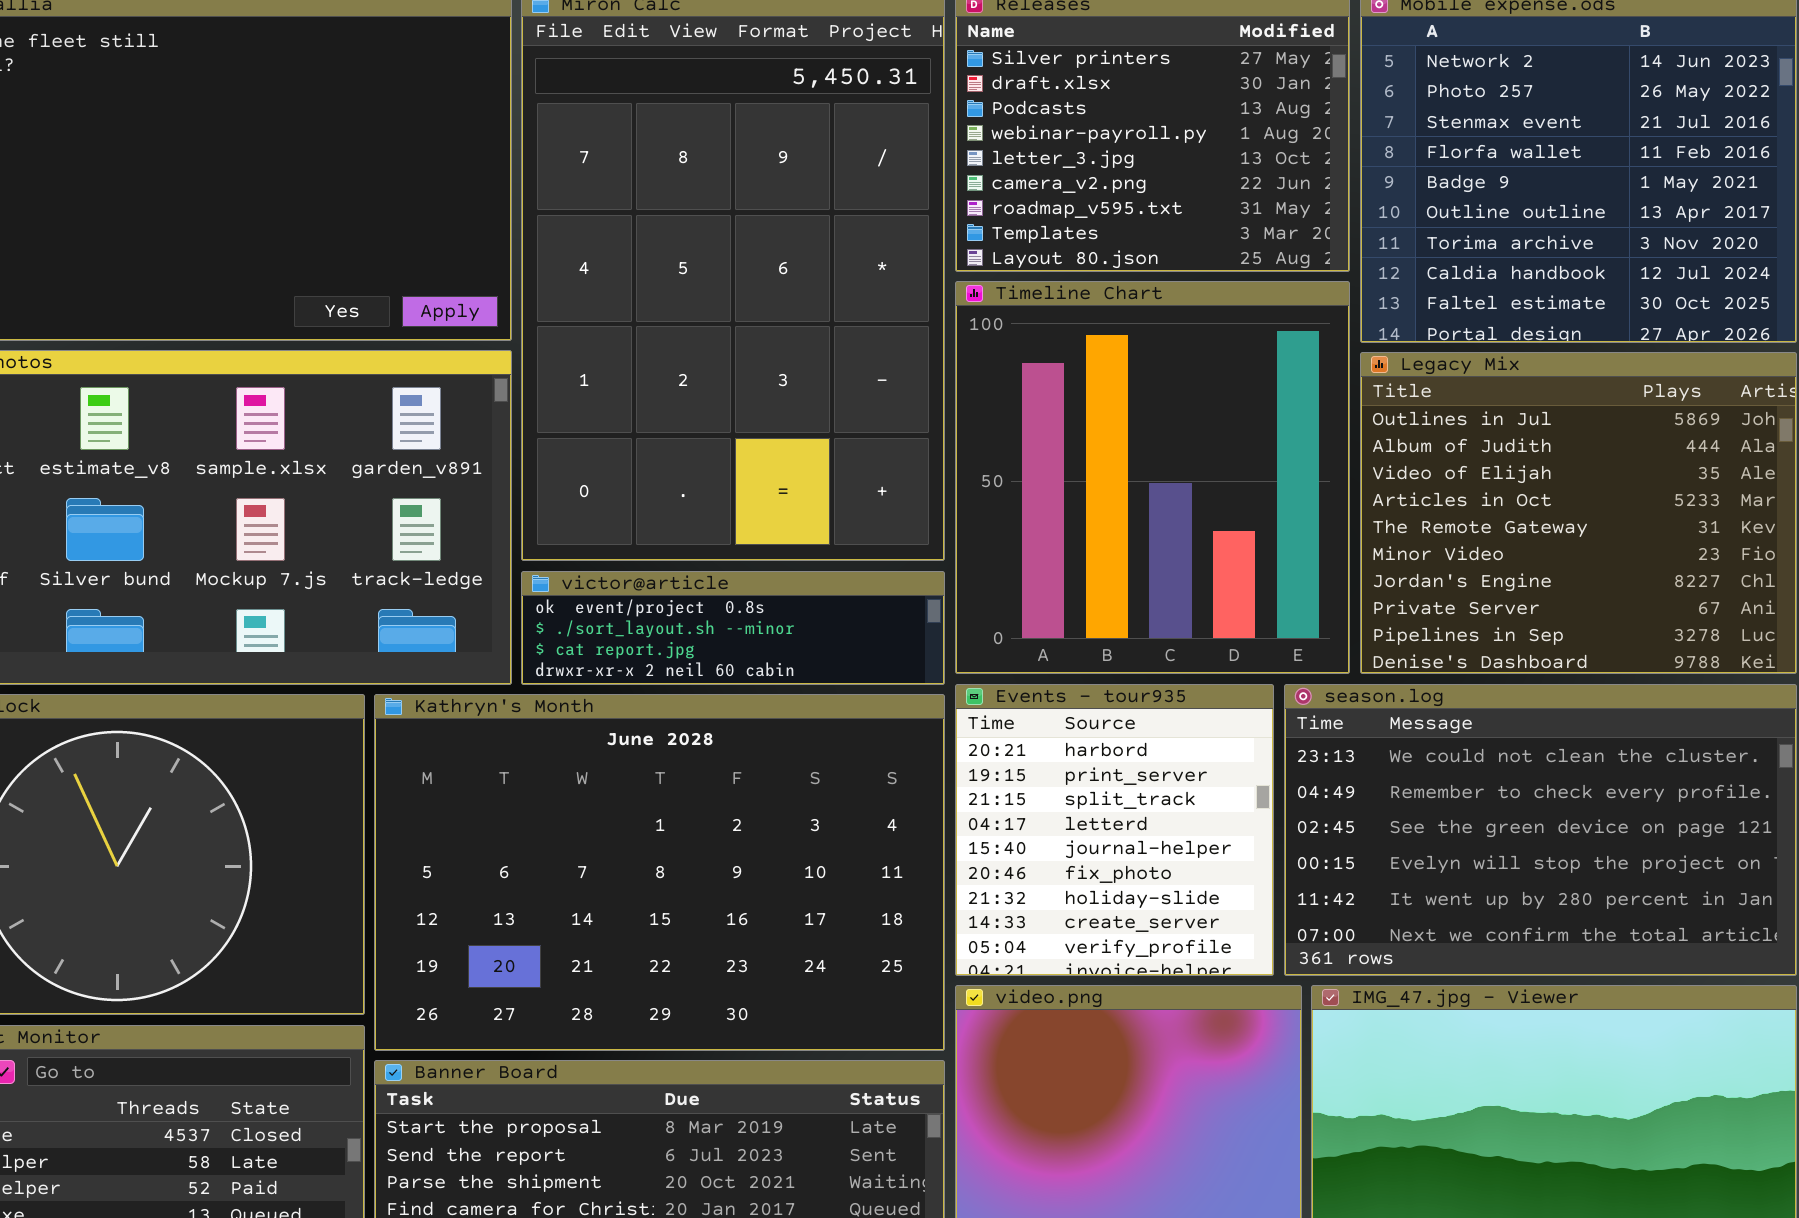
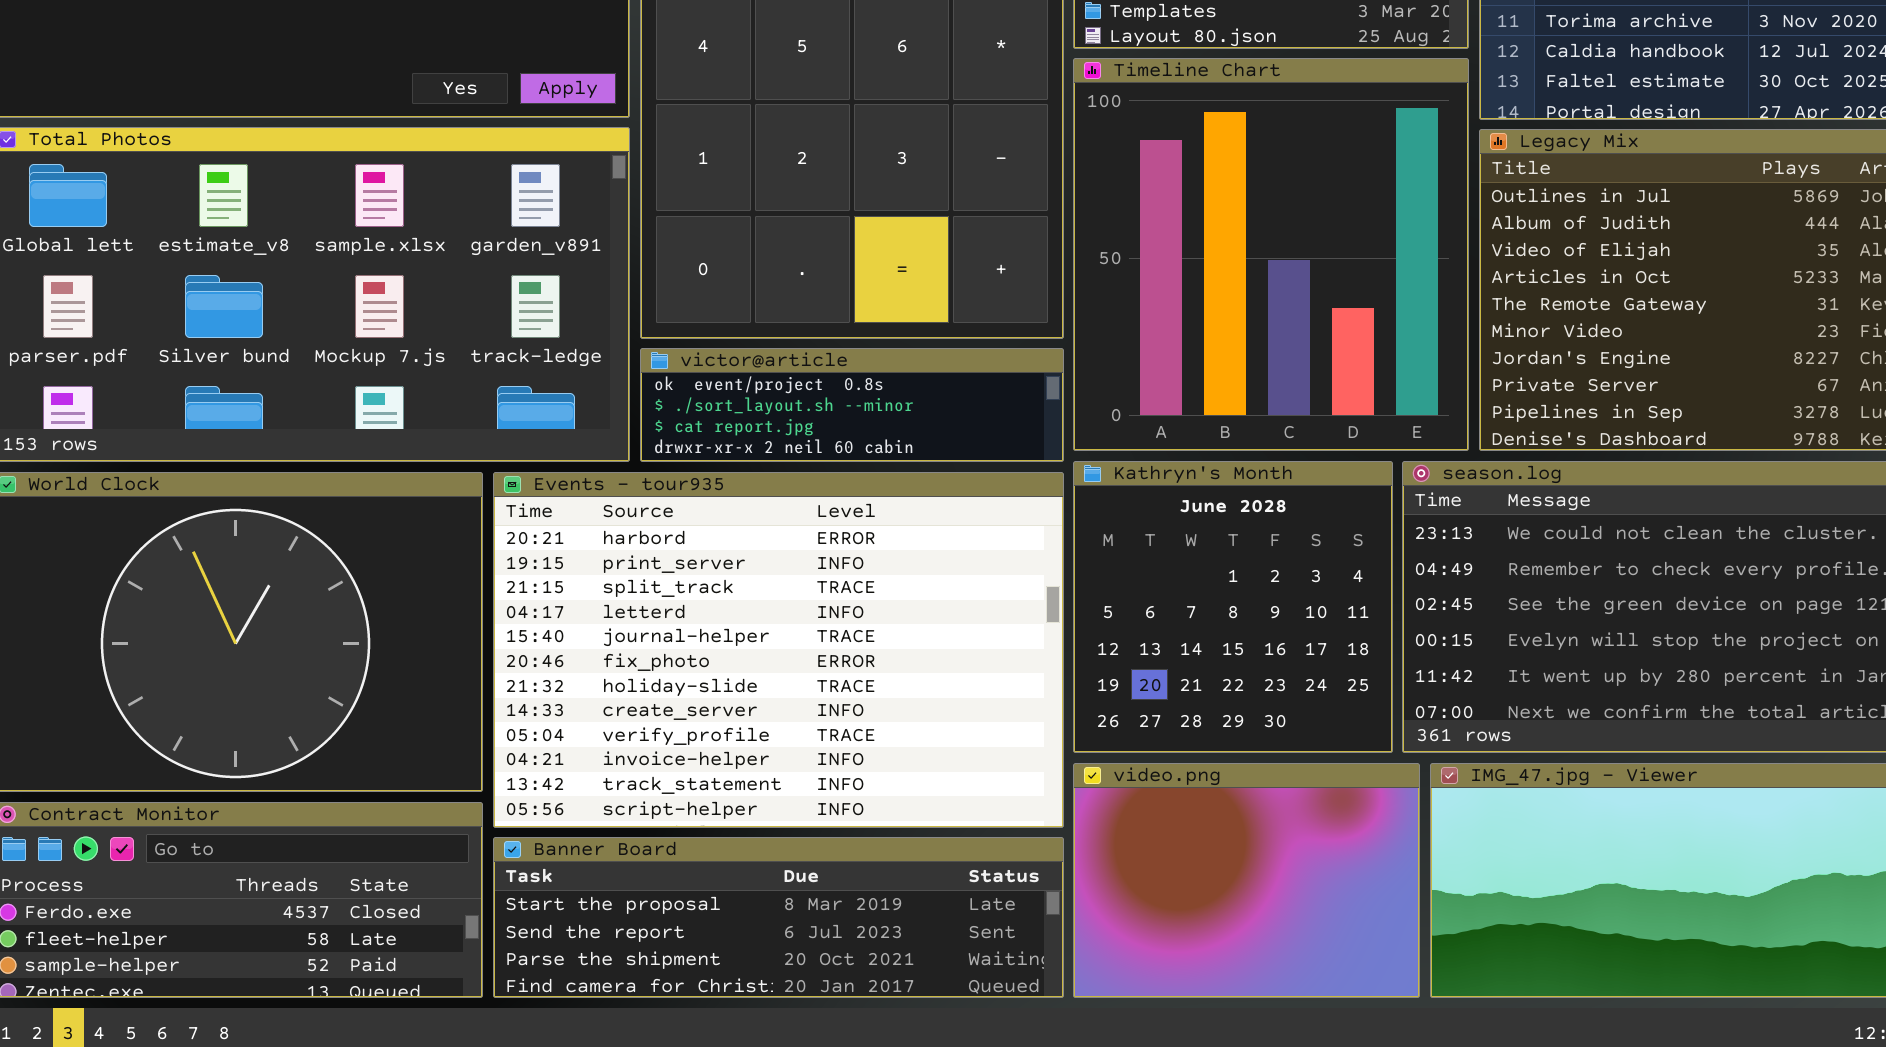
Events - tour935: [955,684,1274,976] -> [493,472,1064,828], moved, resized
Kathryn's Month: [374,694,945,1051] -> [1073,461,1393,753], moved, resized

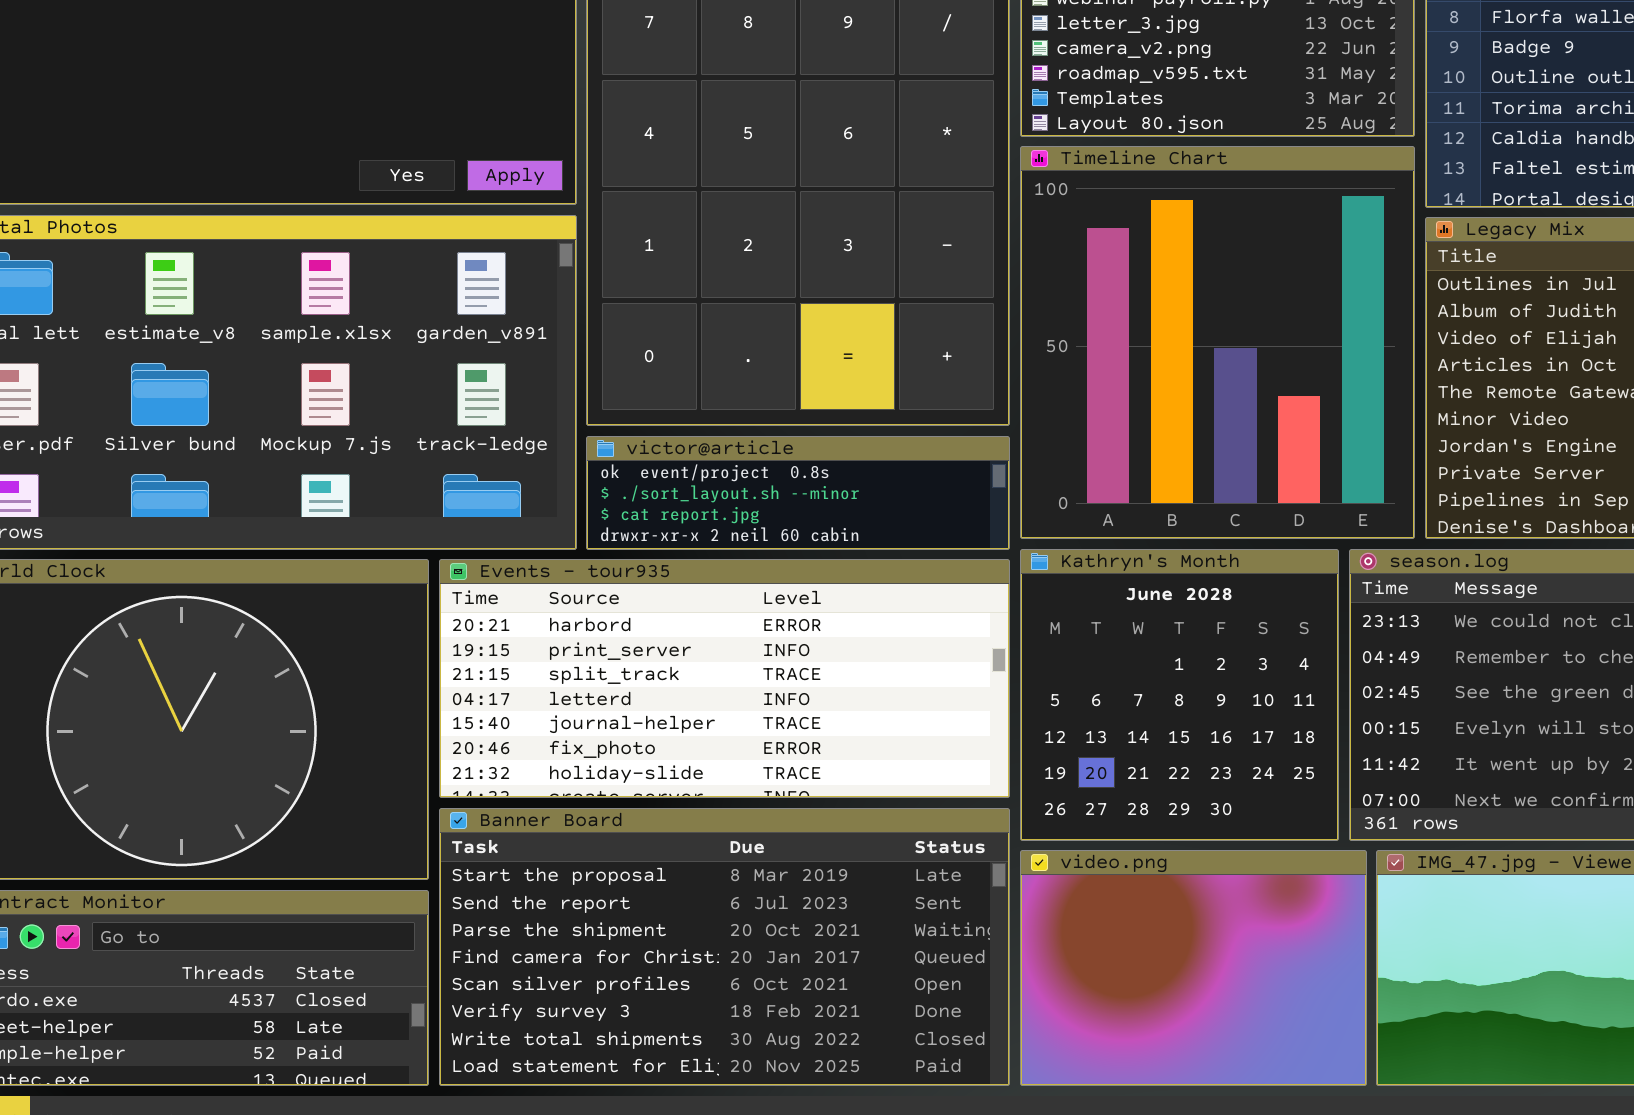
Events - tour935: [493,472,1064,828] -> [439,559,1010,798], resized
Banner Board: [493,837,1064,998] -> [439,808,1010,1086], resized

